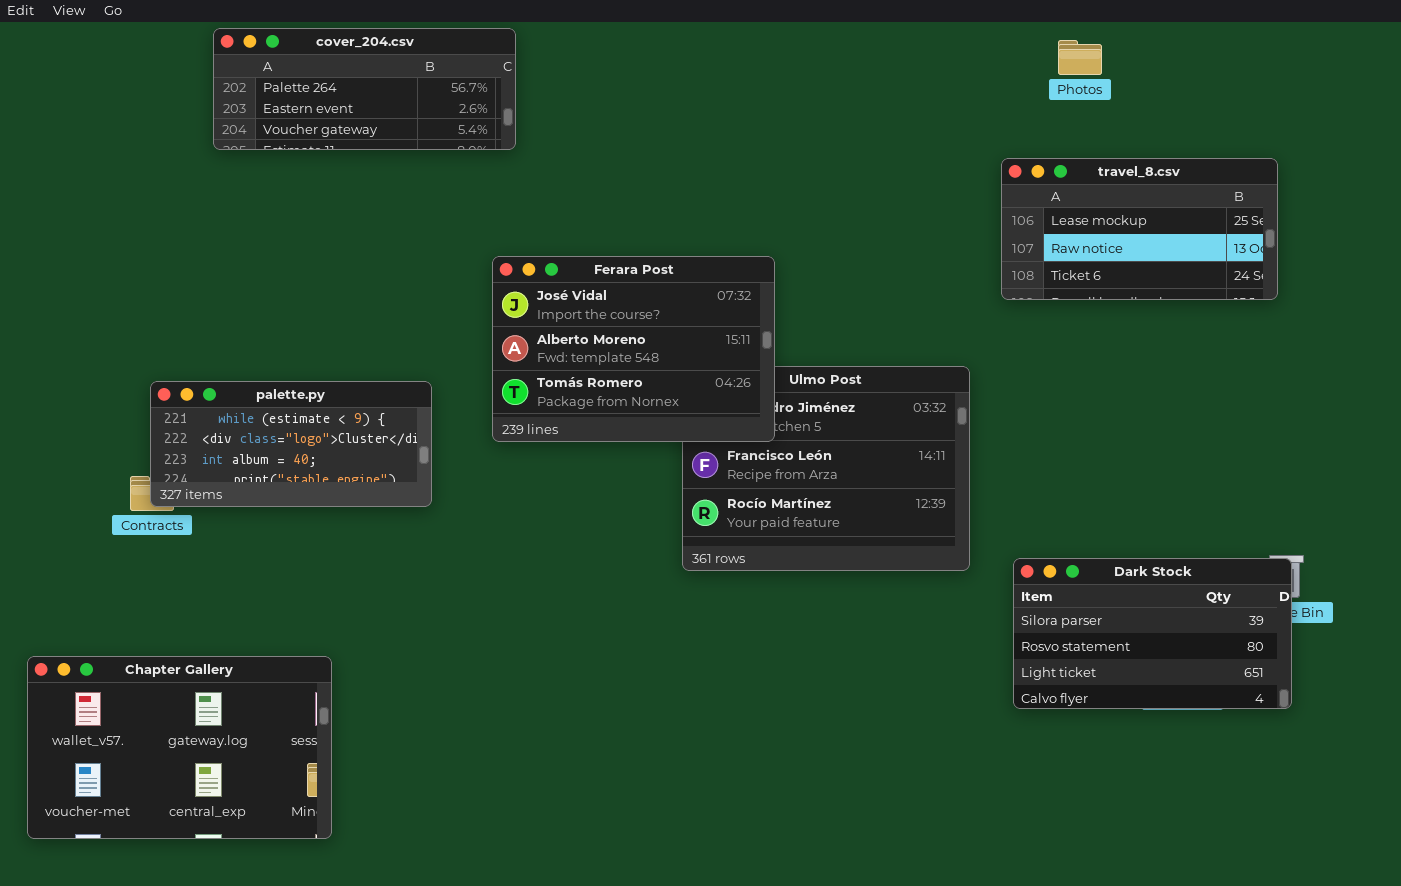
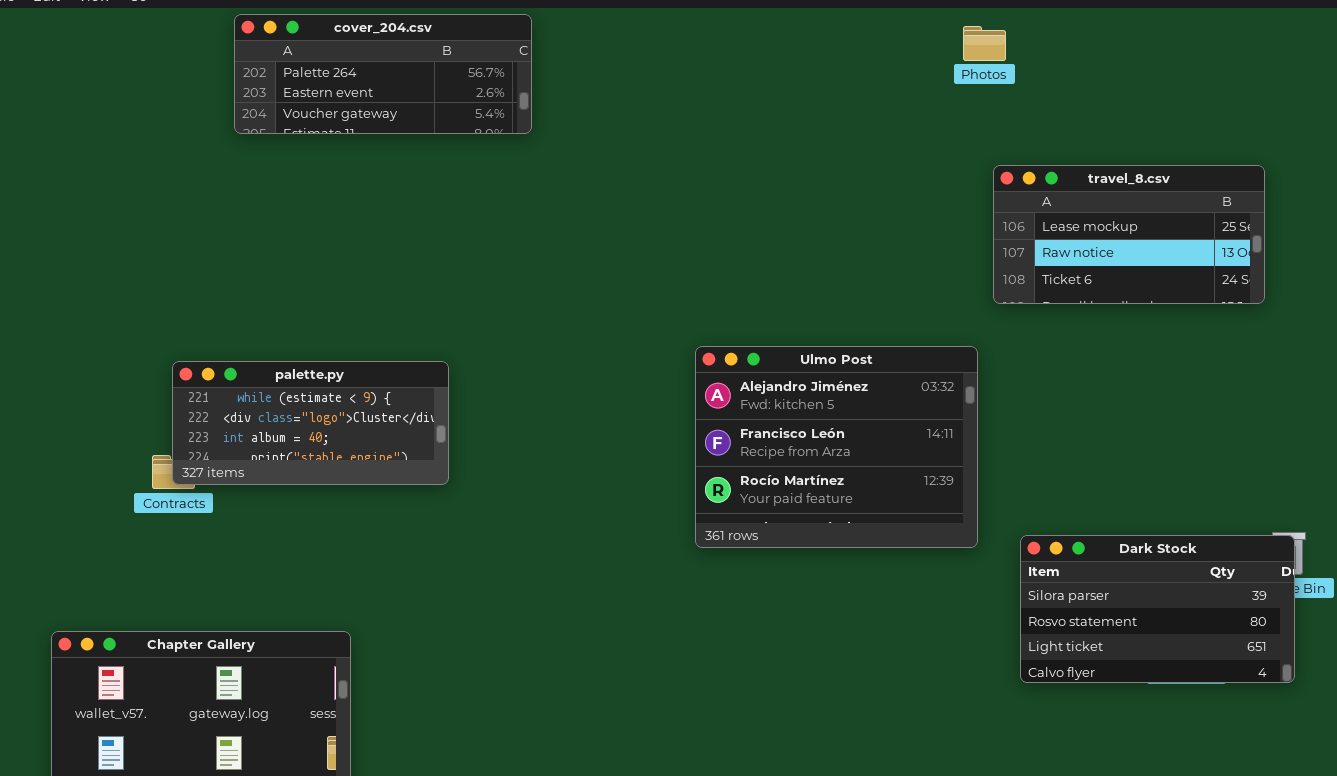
Photos: [1058,40,1102,75] -> [963,26,1006,61], moved
travel_8.csv: [1001,158,1278,300] -> [993,165,1265,304], moved
Ferara Post: [492,256,775,442] -> none, closed

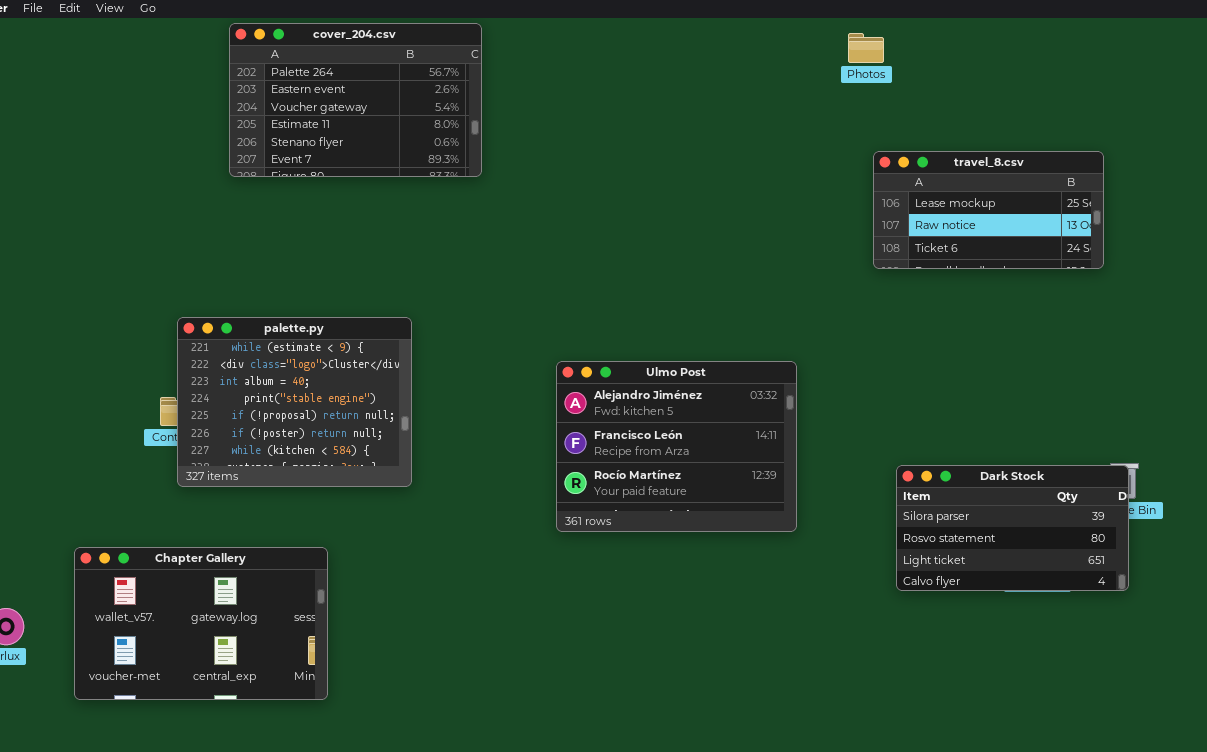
cover_204.csv: [234,14,532,134] -> [229,23,482,177], resized
Ulmo Post: [695,346,978,548] -> [556,361,797,532], moved
palette.py: [172,361,449,485] -> [177,317,412,487], resized

